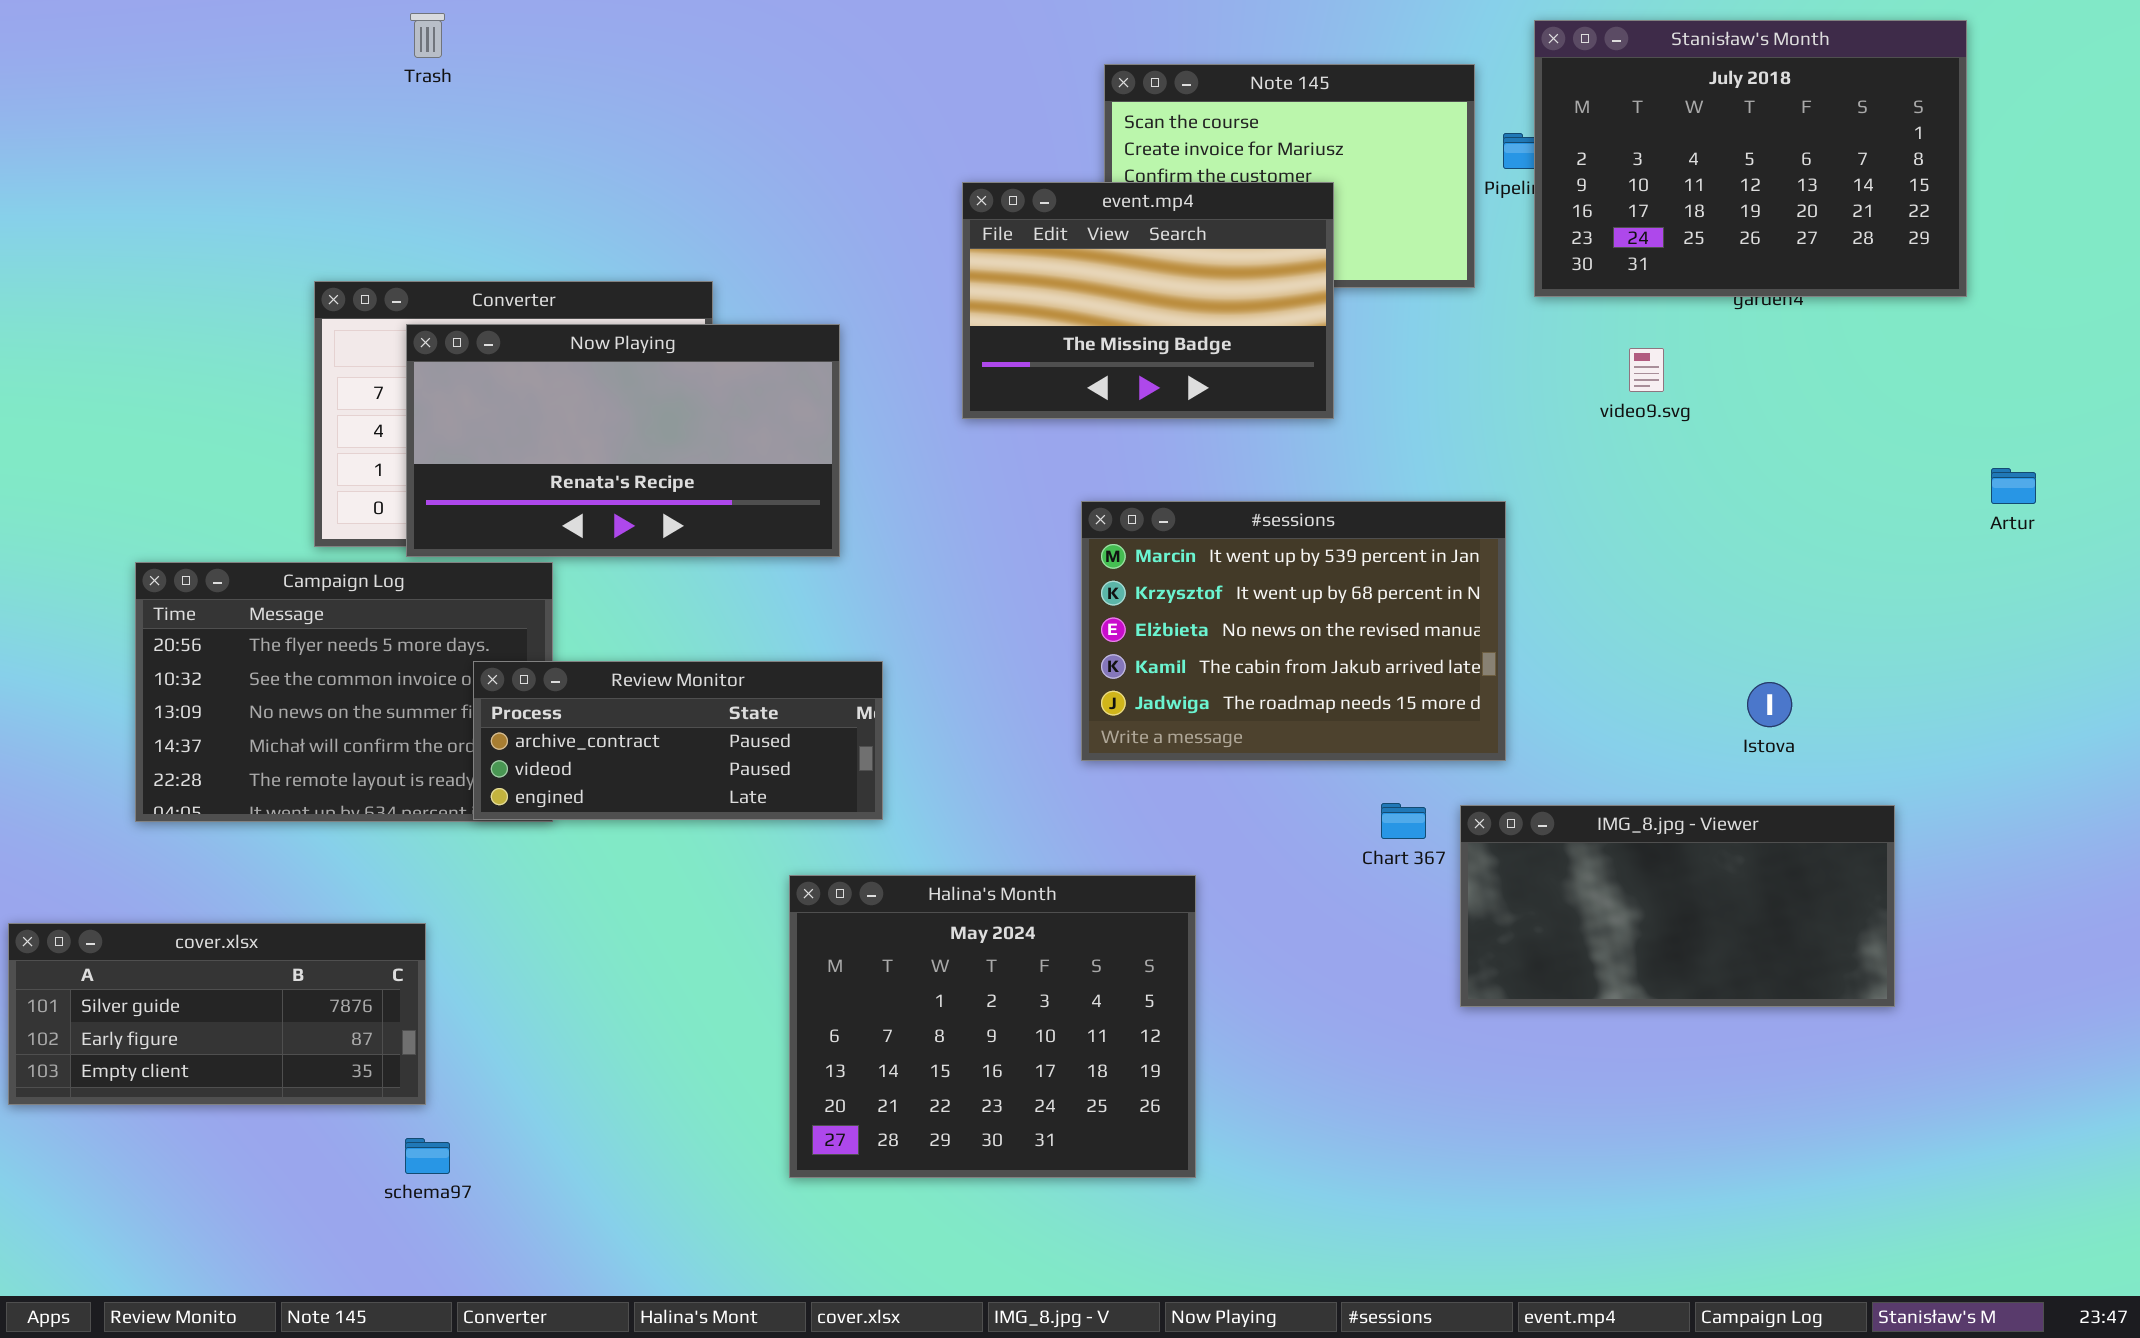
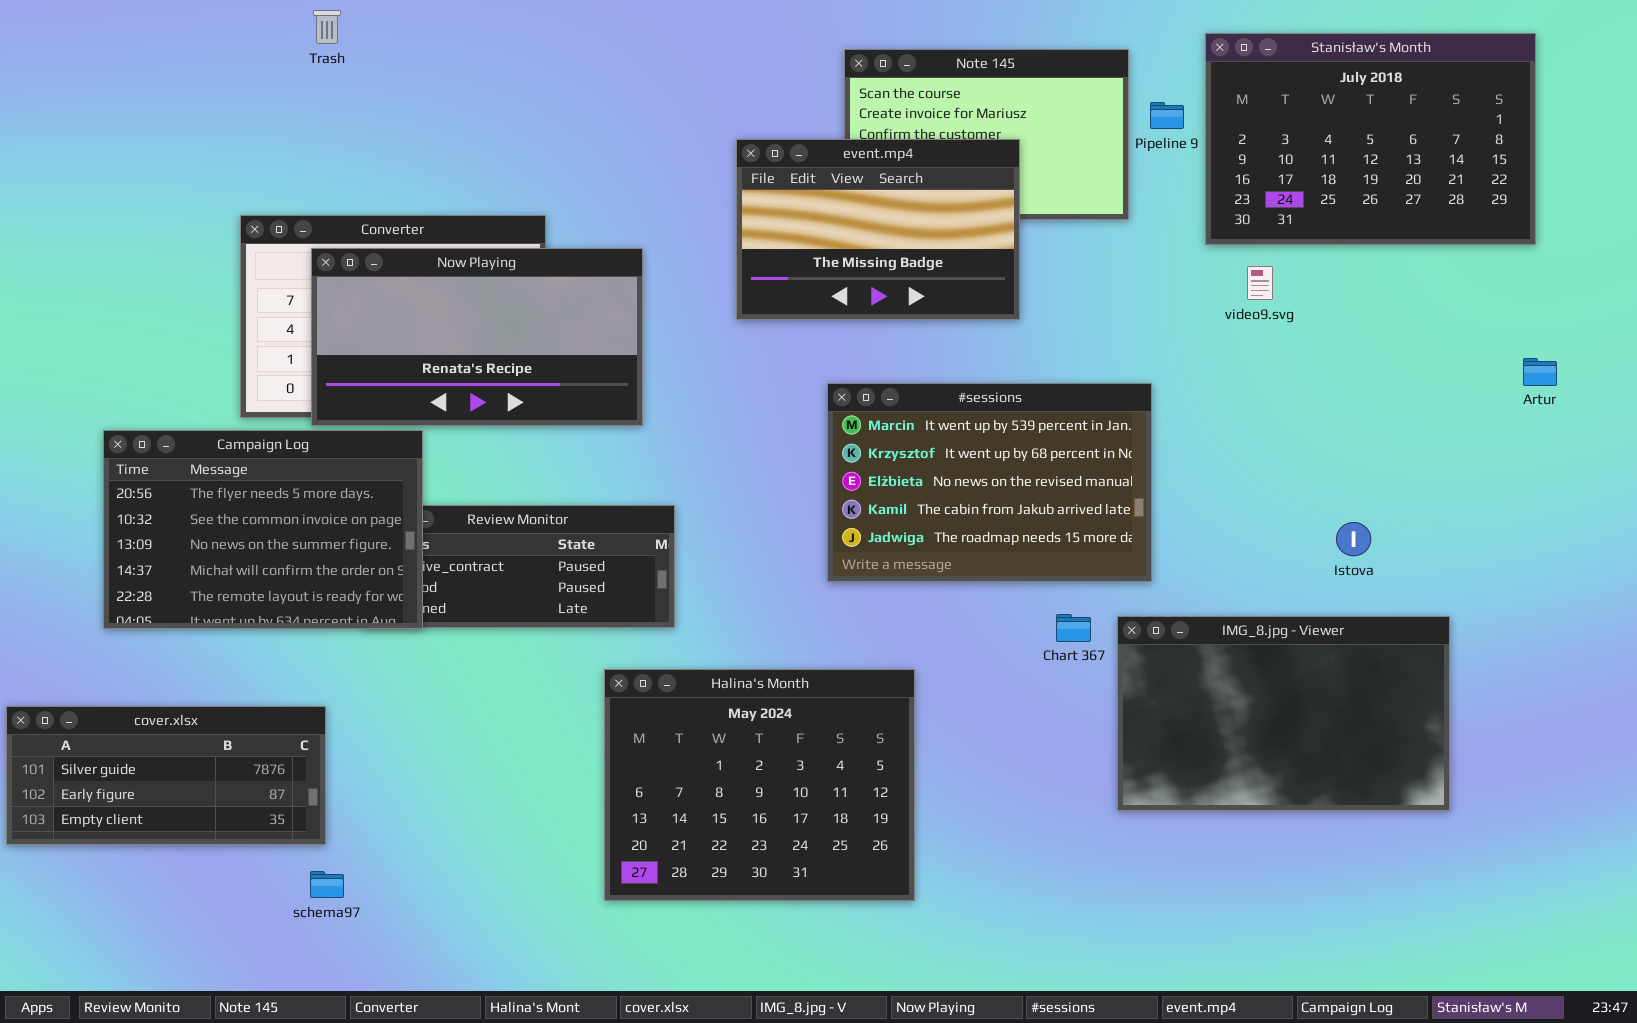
Stanisław's Month: [1534,20,1967,297] -> [1205,33,1536,245], moved
Campaign Log: [135,562,553,822] -> [103,430,423,629], raised
IMG_8.jpg - Viewer: [1460,805,1895,1007] -> [1117,616,1450,811], resized

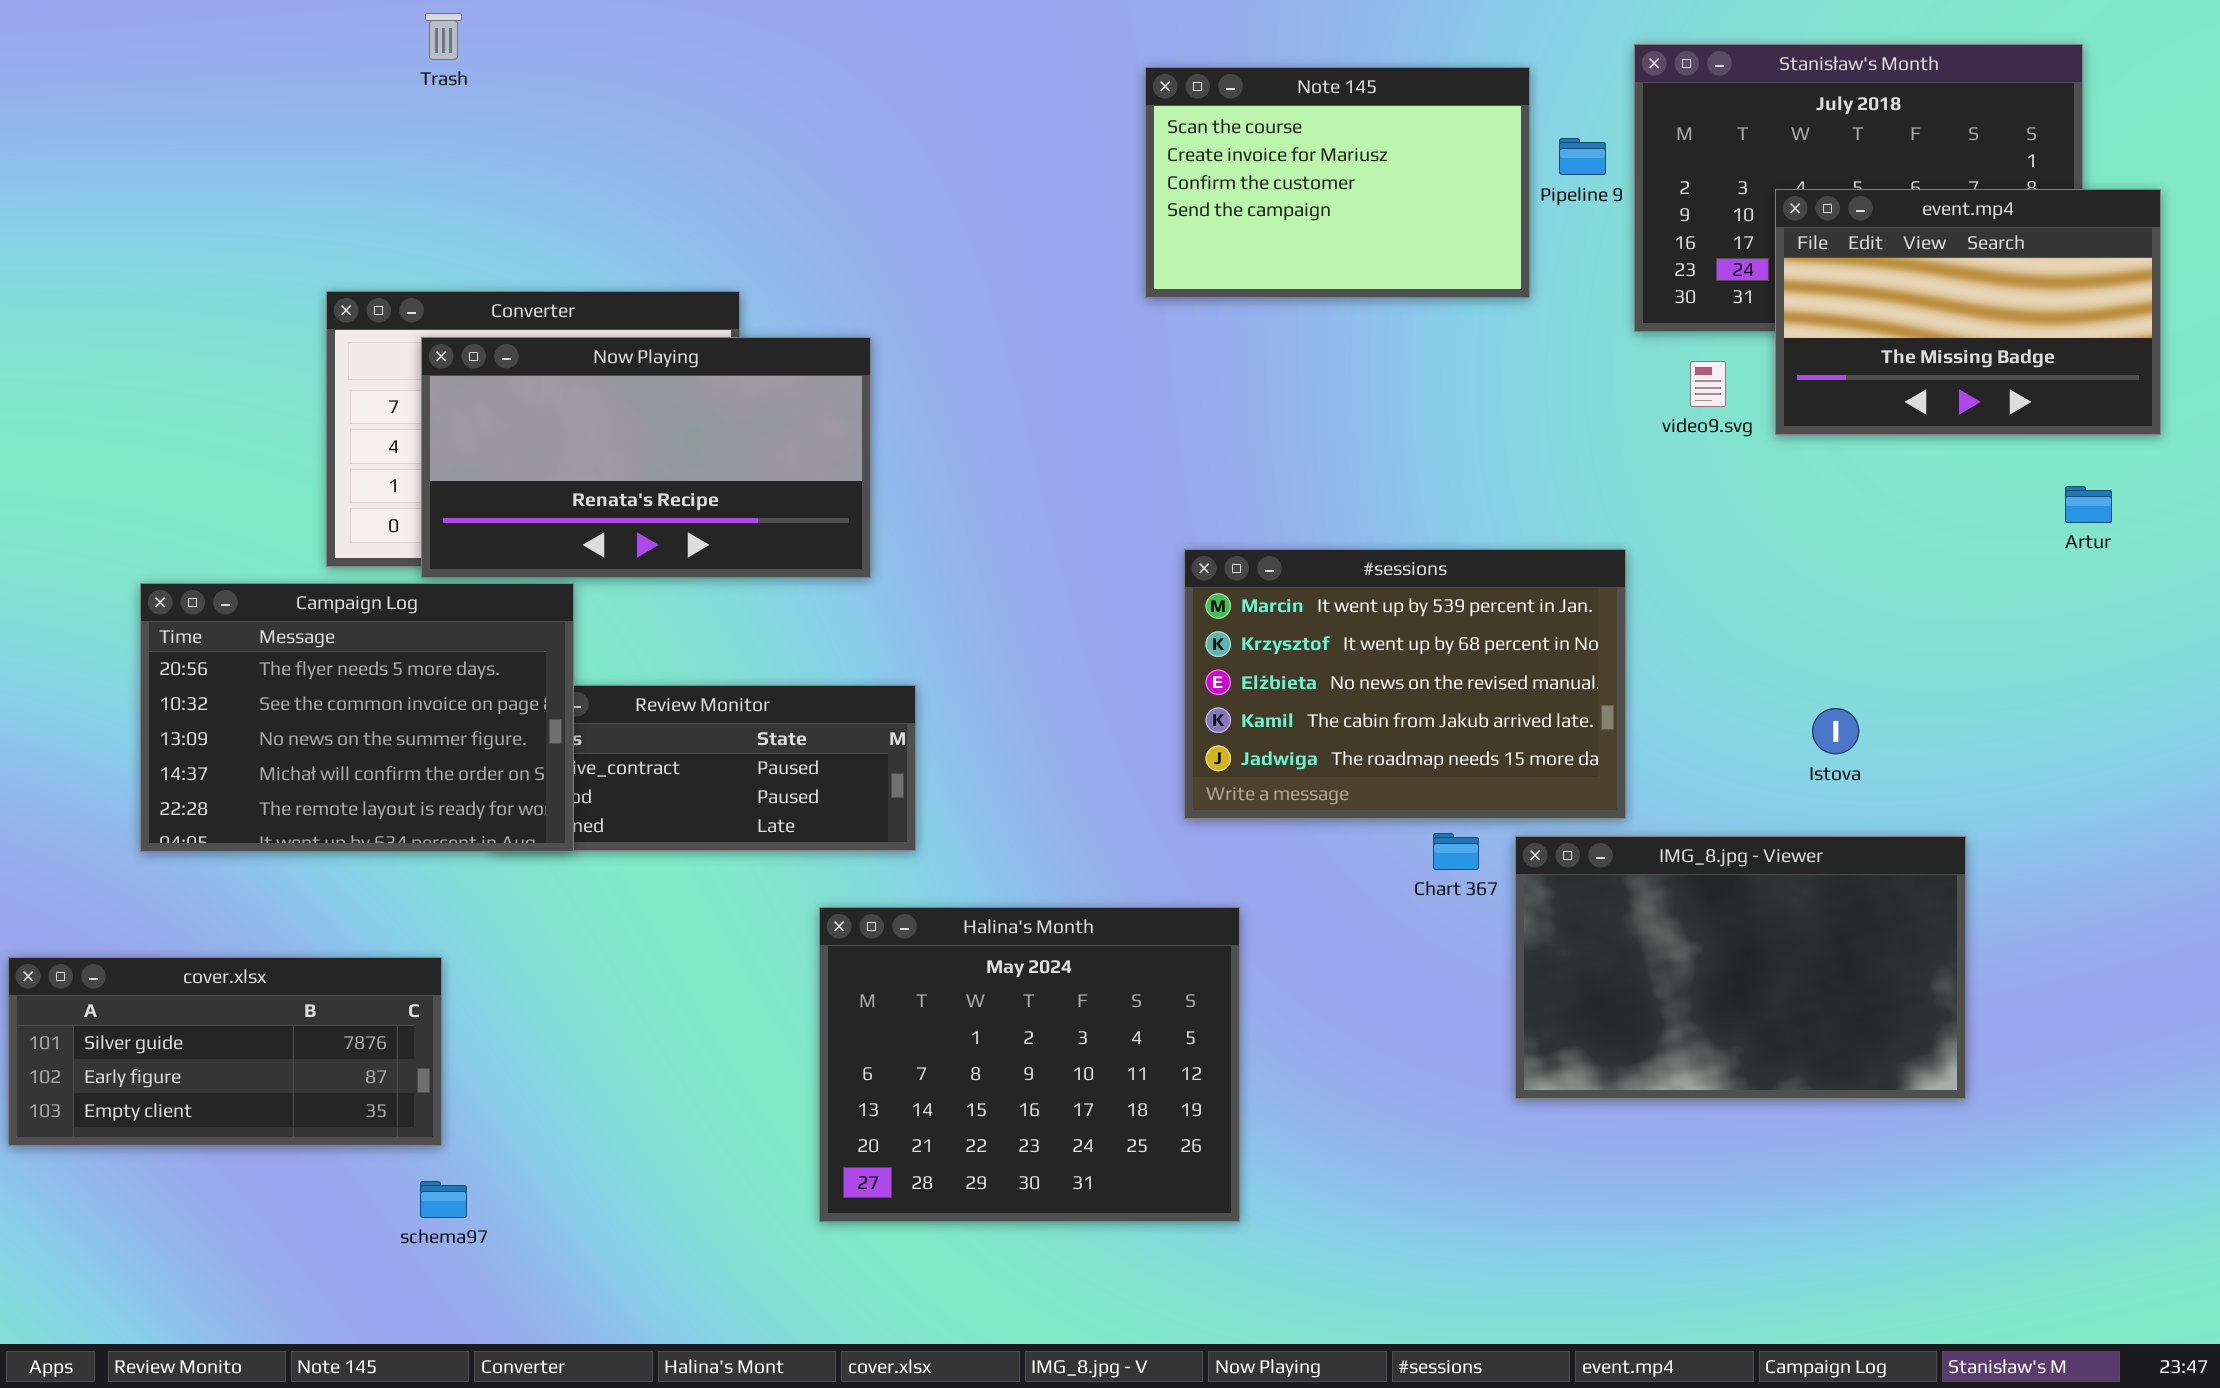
event.mp4: [736,139,1020,320] -> [1775,189,2161,435], moved
#sessions: [827,383,1152,582] -> [1184,549,1626,819], moved

